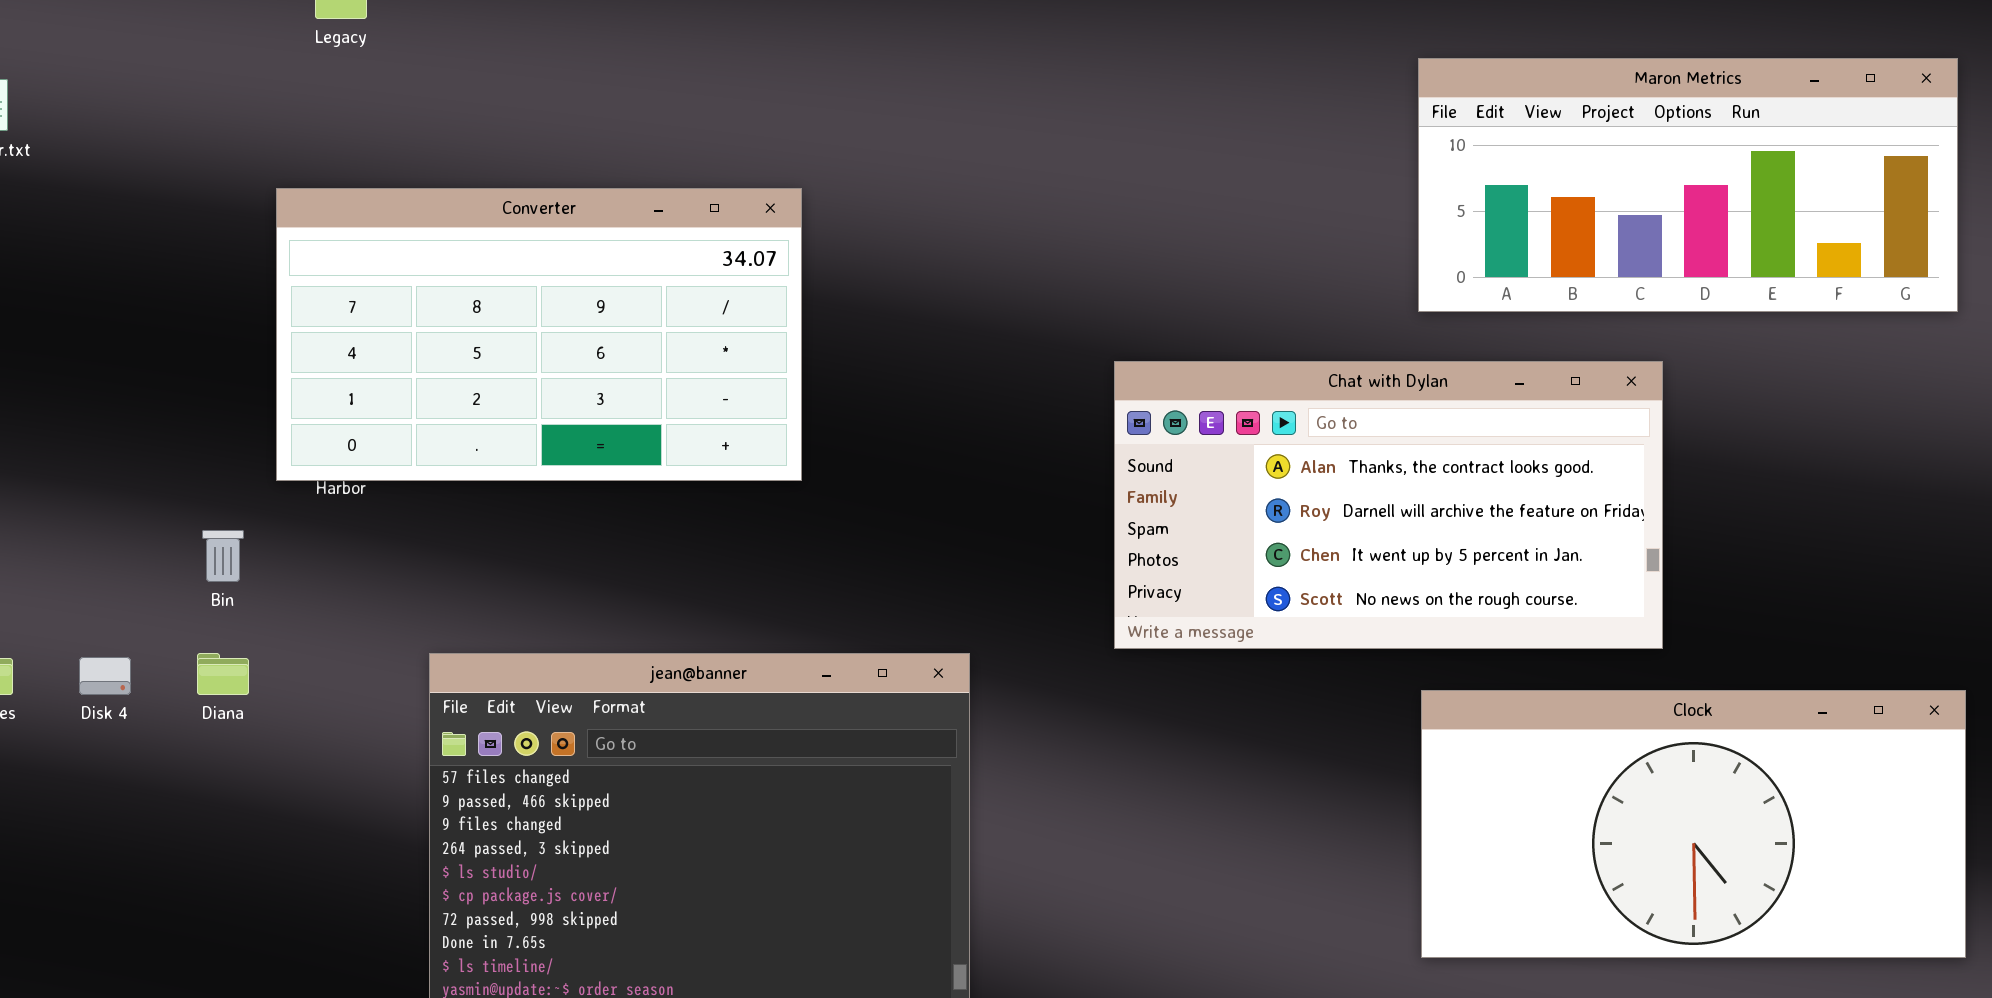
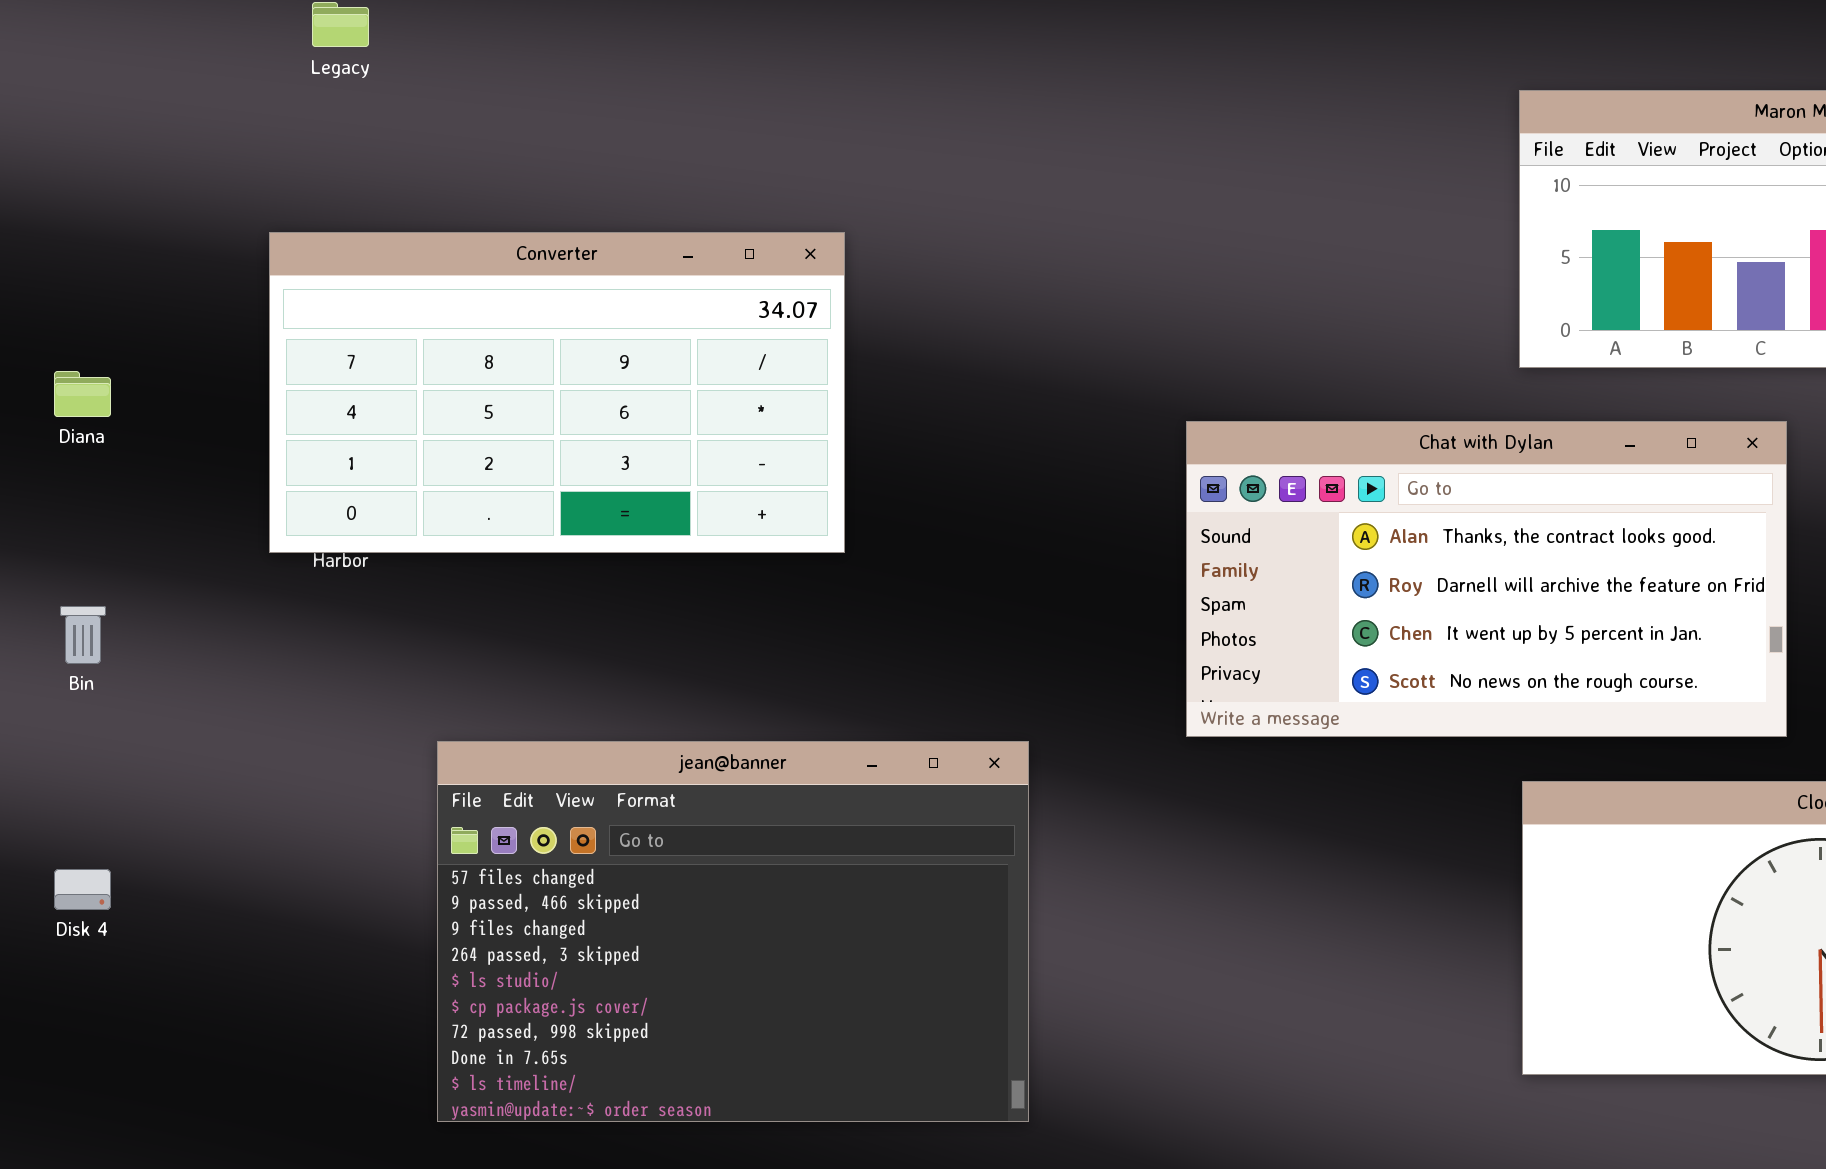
Bin: [202,530,244,582] -> [60,606,106,664], moved
Diana: [197,653,249,695] -> [54,371,111,417], moved
Disk 4: [79,657,131,695] -> [54,869,111,910], moved

